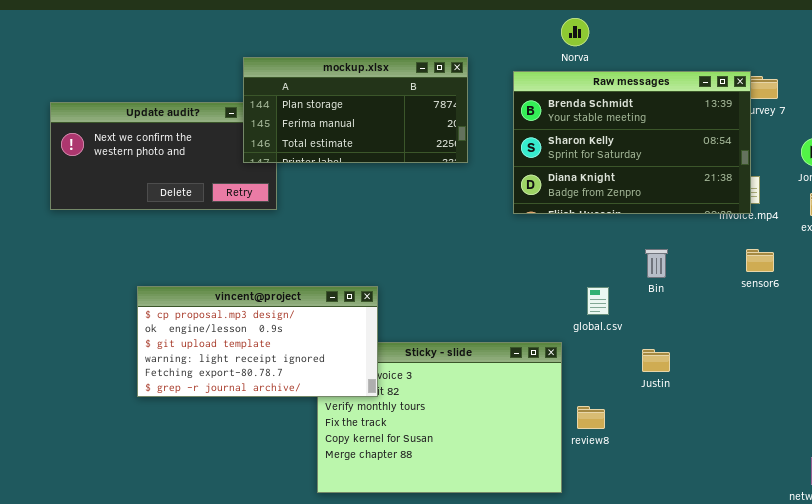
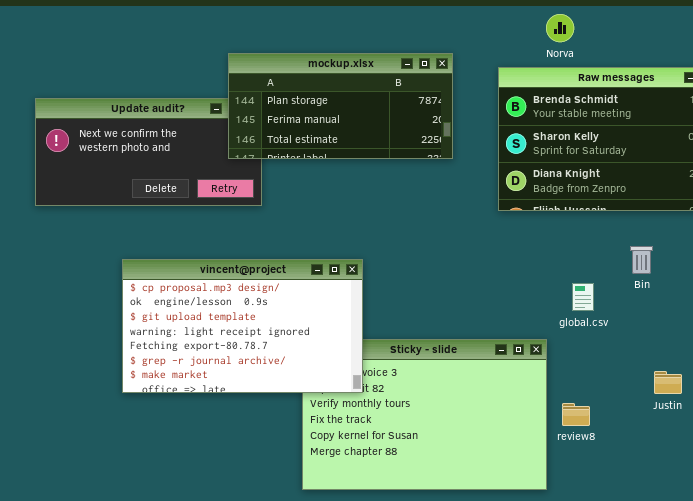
vincent@project: [137,286,378,397] -> [122,259,363,393], resized
Justin: [642,349,670,372] -> [654,371,682,394], moved

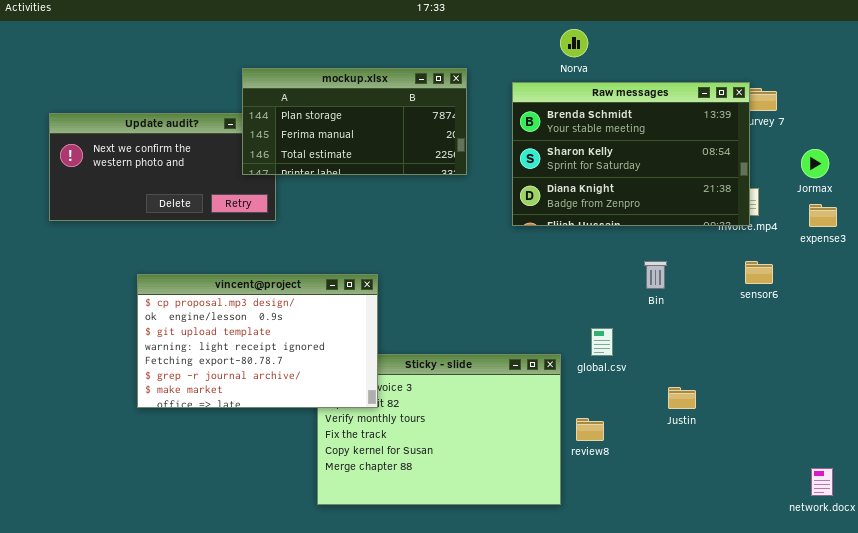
global.csv: [572,283,594,311] -> [591,328,613,356], moved

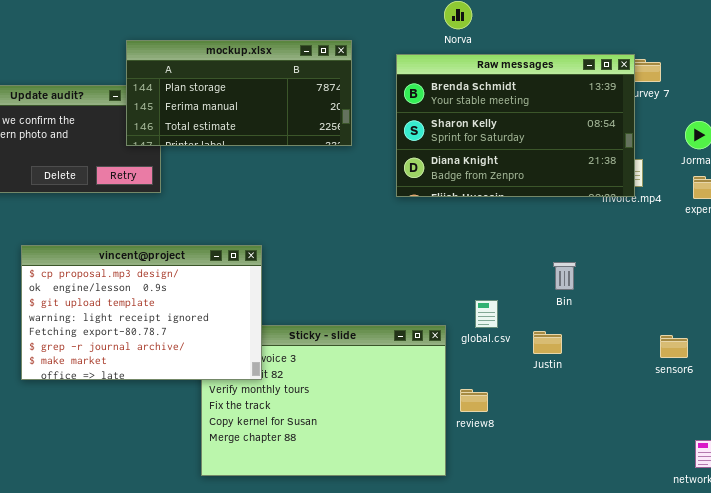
Bin: [644,261,667,289] -> [553,262,576,290], moved
sensor6: [745,261,773,284] -> [660,335,688,358], moved
Justin: [668,387,696,409] -> [533,331,562,354], moved

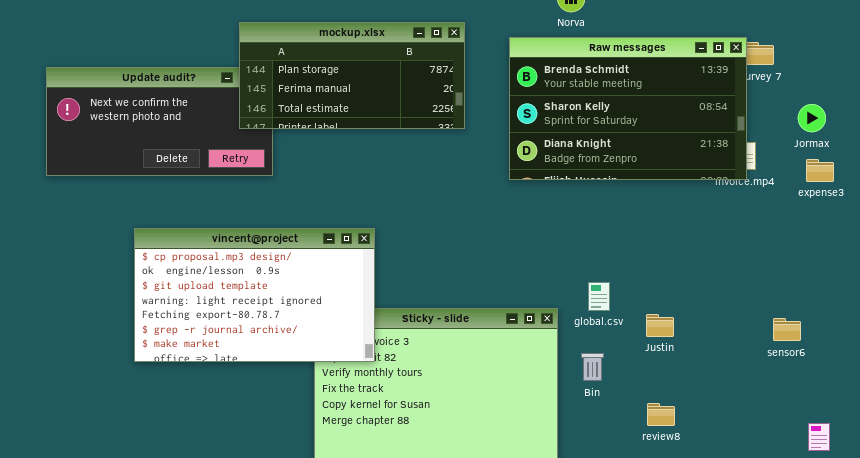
Bin: [553,262,576,290] -> [581,353,604,381], moved
review8: [460,389,488,412] -> [647,403,675,426], moved

